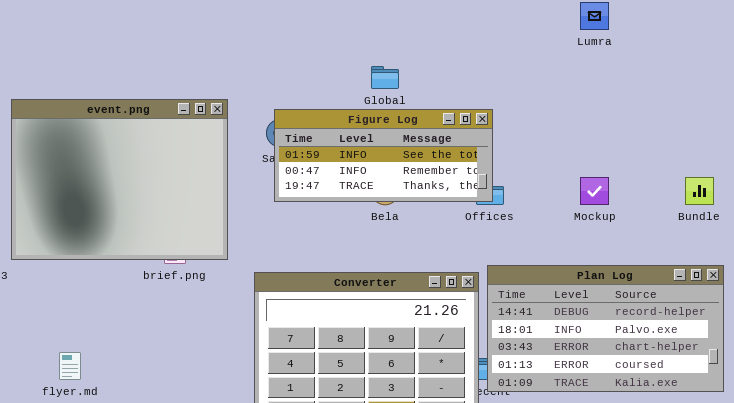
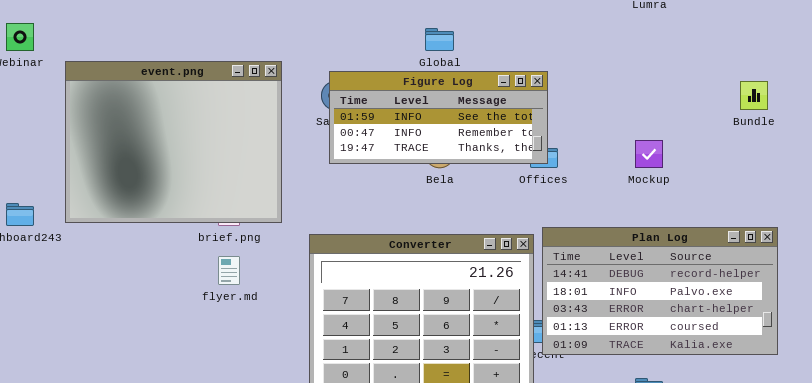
Bundle: [685,177,714,205] -> [740,81,768,110], moved
flyer.md: [59,352,81,380] -> [218,256,240,285], moved

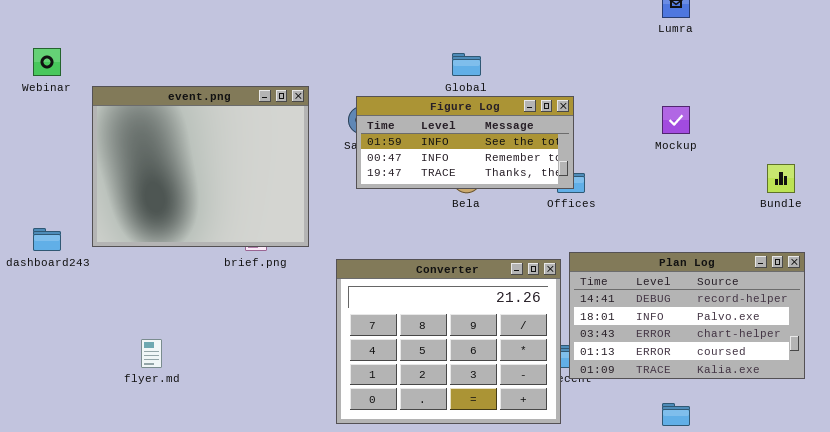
Bundle: [740,81,768,110] -> [767,164,795,193], moved
Mockup: [635,140,663,168] -> [662,106,690,134], moved
flyer.md: [218,256,240,285] -> [141,339,162,368], moved

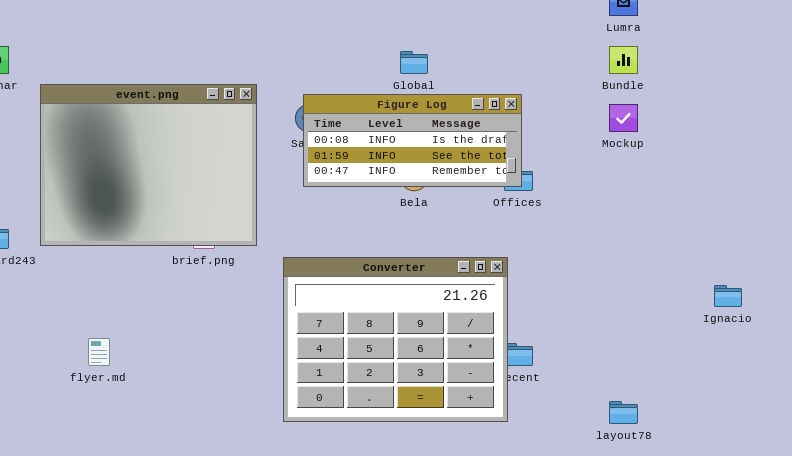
Figure Log: [356,96,574,189] -> [303,94,522,187], scrolled up 1 row
Bundle: [767,164,795,193] -> [609,46,638,74], moved
Plan Log: [569,252,805,379] -> none, closed

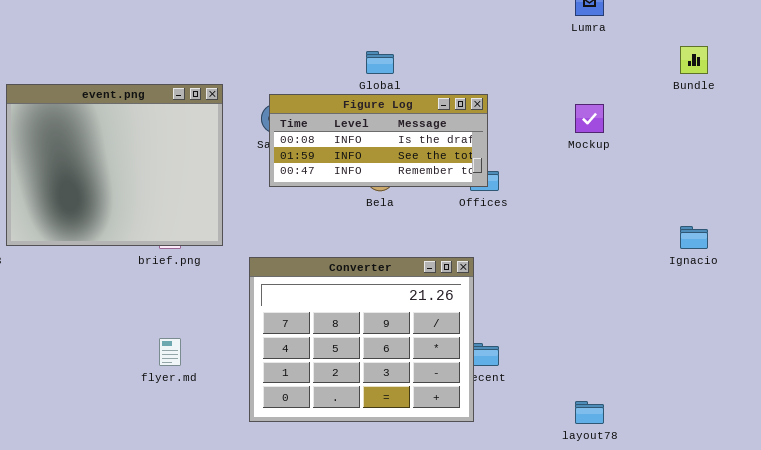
Bundle: [609,46,638,74] -> [680,46,708,74], moved
Ignacio: [714,285,742,307] -> [680,226,708,249], moved
flyer.md: [88,338,110,366] -> [159,338,181,366], moved

